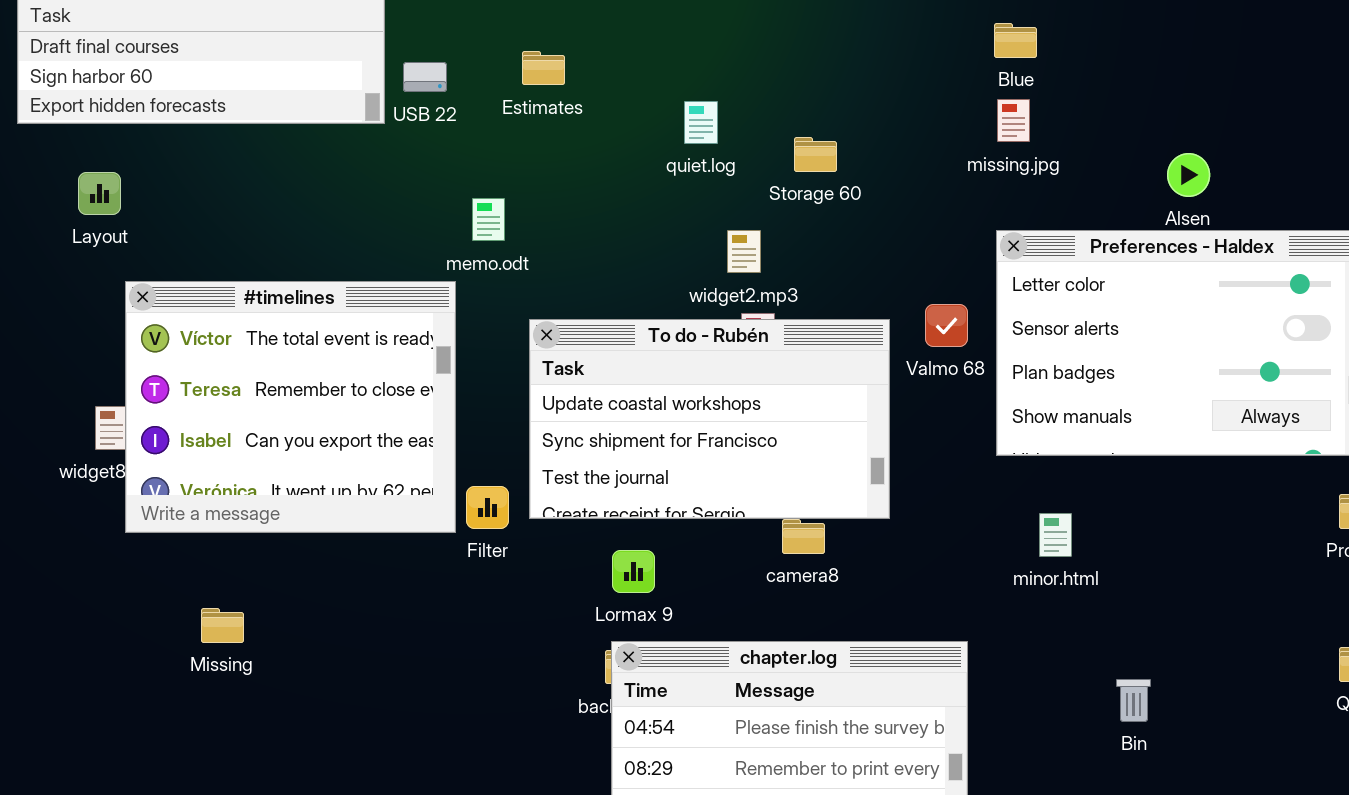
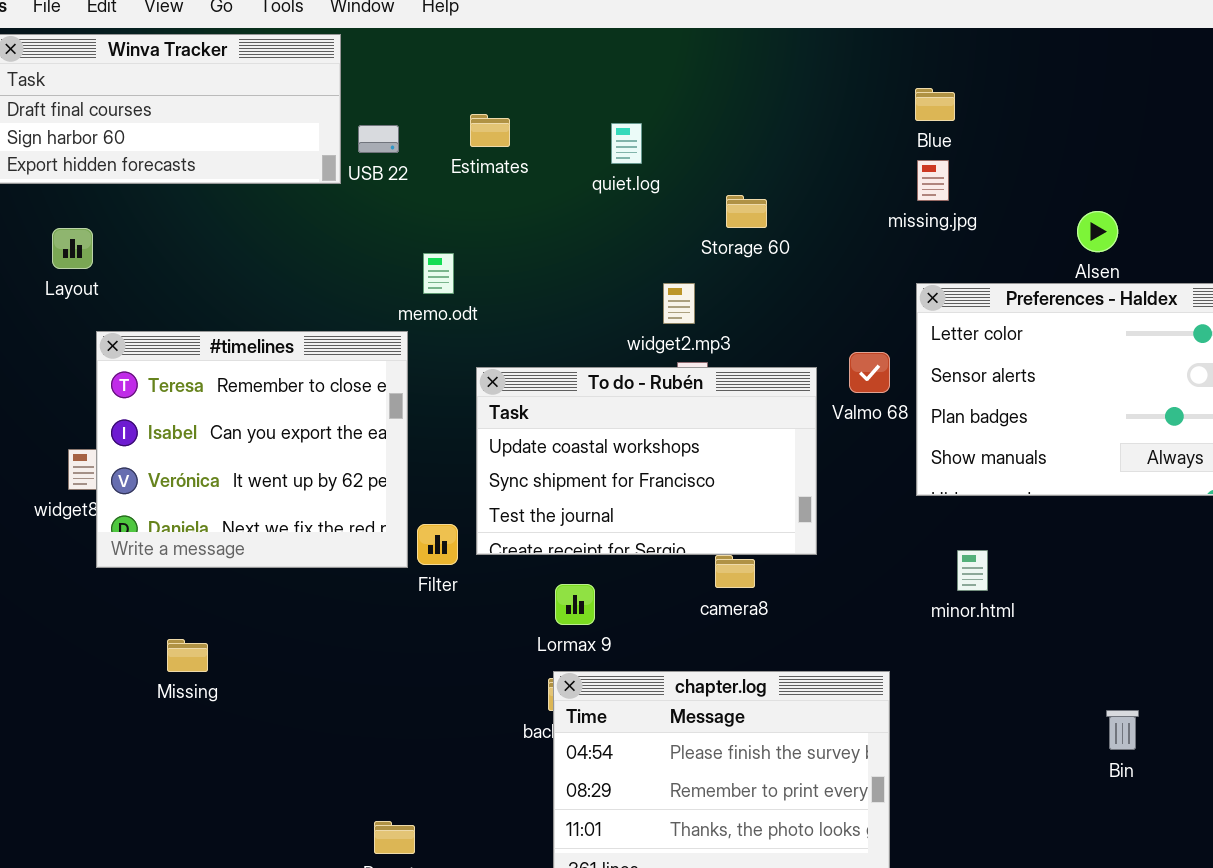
quiet.log: [684,101,718,144] -> [611,123,642,164], moved
#timelines: [125,281,456,533] -> [96,331,408,568], scrolled down 1 row
Bin: [1116,679,1151,722] -> [1106,710,1139,750], moved

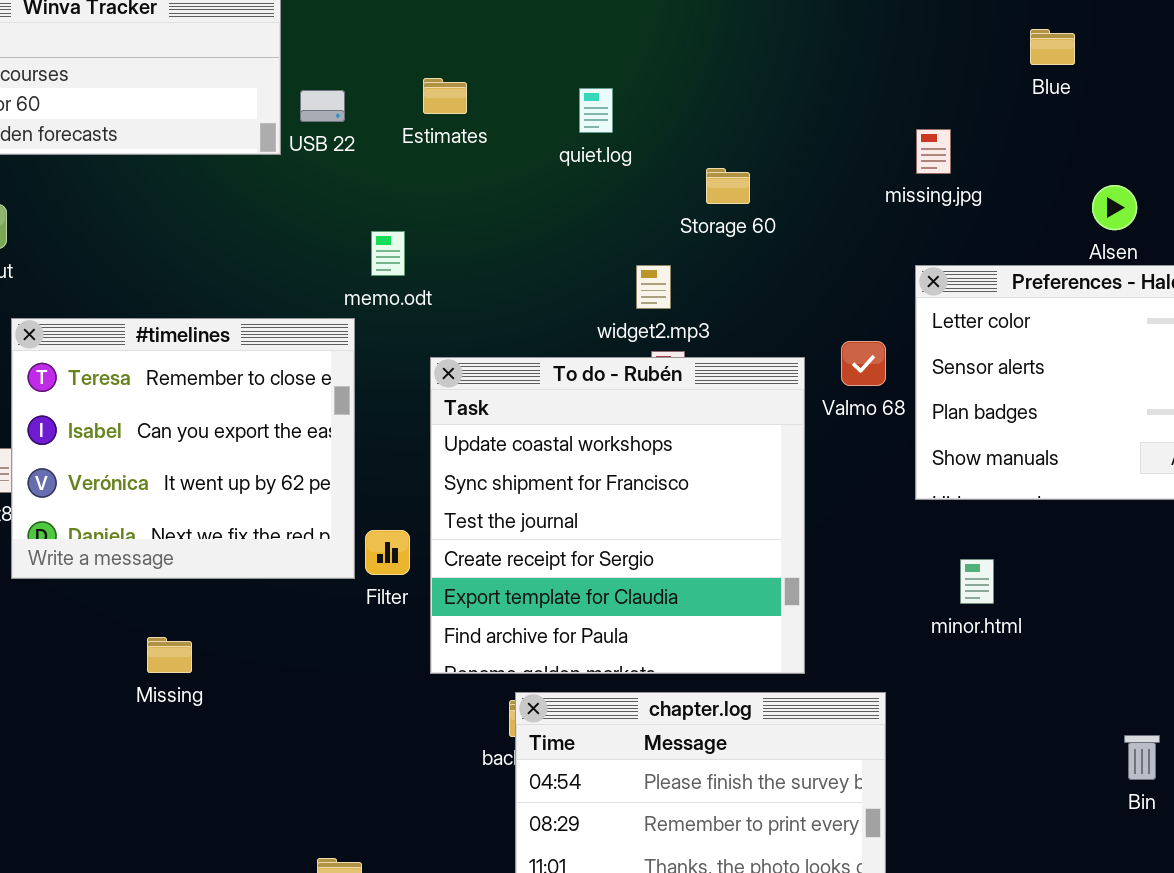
Blue: [915,88,955,121] -> [1030,29,1075,65], moved
To do - Rubén: [476,367,817,555] -> [430,357,805,674], resized
Missing: [167,639,208,672] -> [147,637,192,673], moved

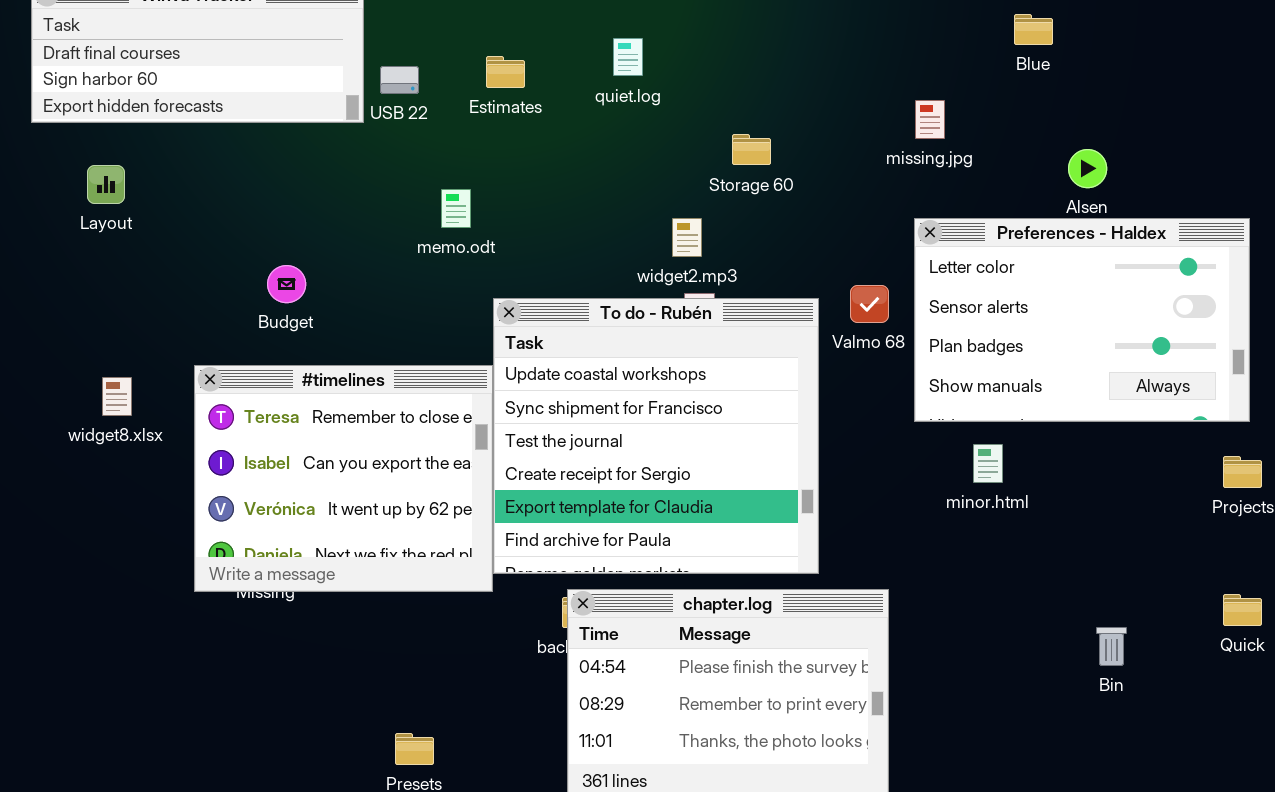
quiet.log: [579,88,613,133] -> [613,38,643,76], moved
#timelines: [11,318,355,579] -> [194,365,493,592], moved
minor.html: [960,559,994,604] -> [973,444,1003,483], moved

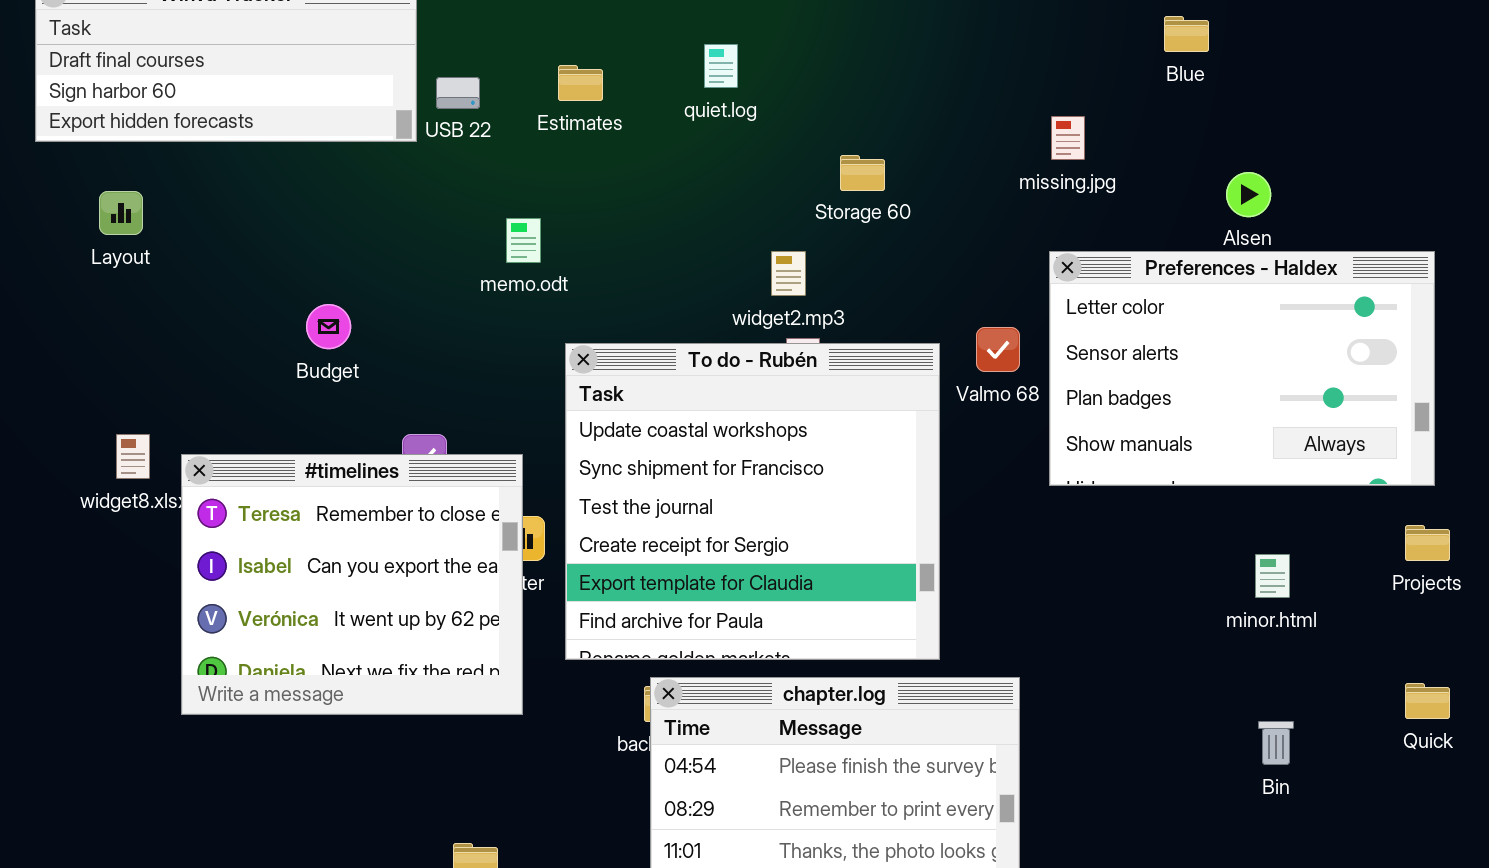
#timelines: [194,365,493,592] -> [181,454,523,715], moved
minor.html: [973,444,1003,483] -> [1255,554,1290,598], moved

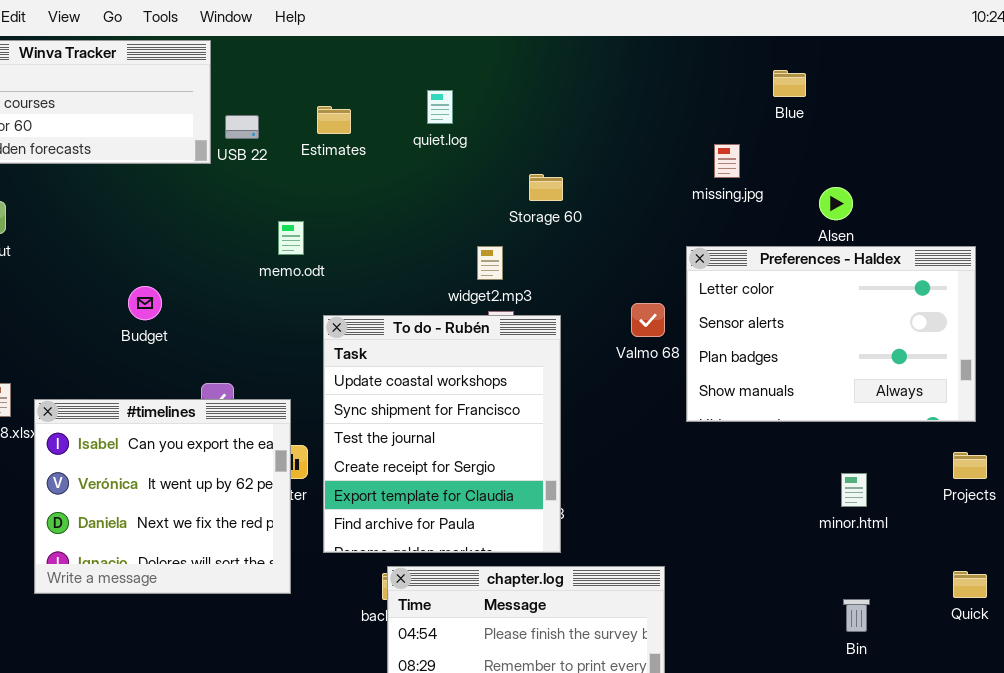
missing.jpg: [1051,116,1085,160] -> [714,144,740,178], moved
To do - Rubén: [565,343,940,660] -> [323,315,561,553], resized
#timelines: [181,454,523,715] -> [34,399,291,594], scrolled down 1 row

